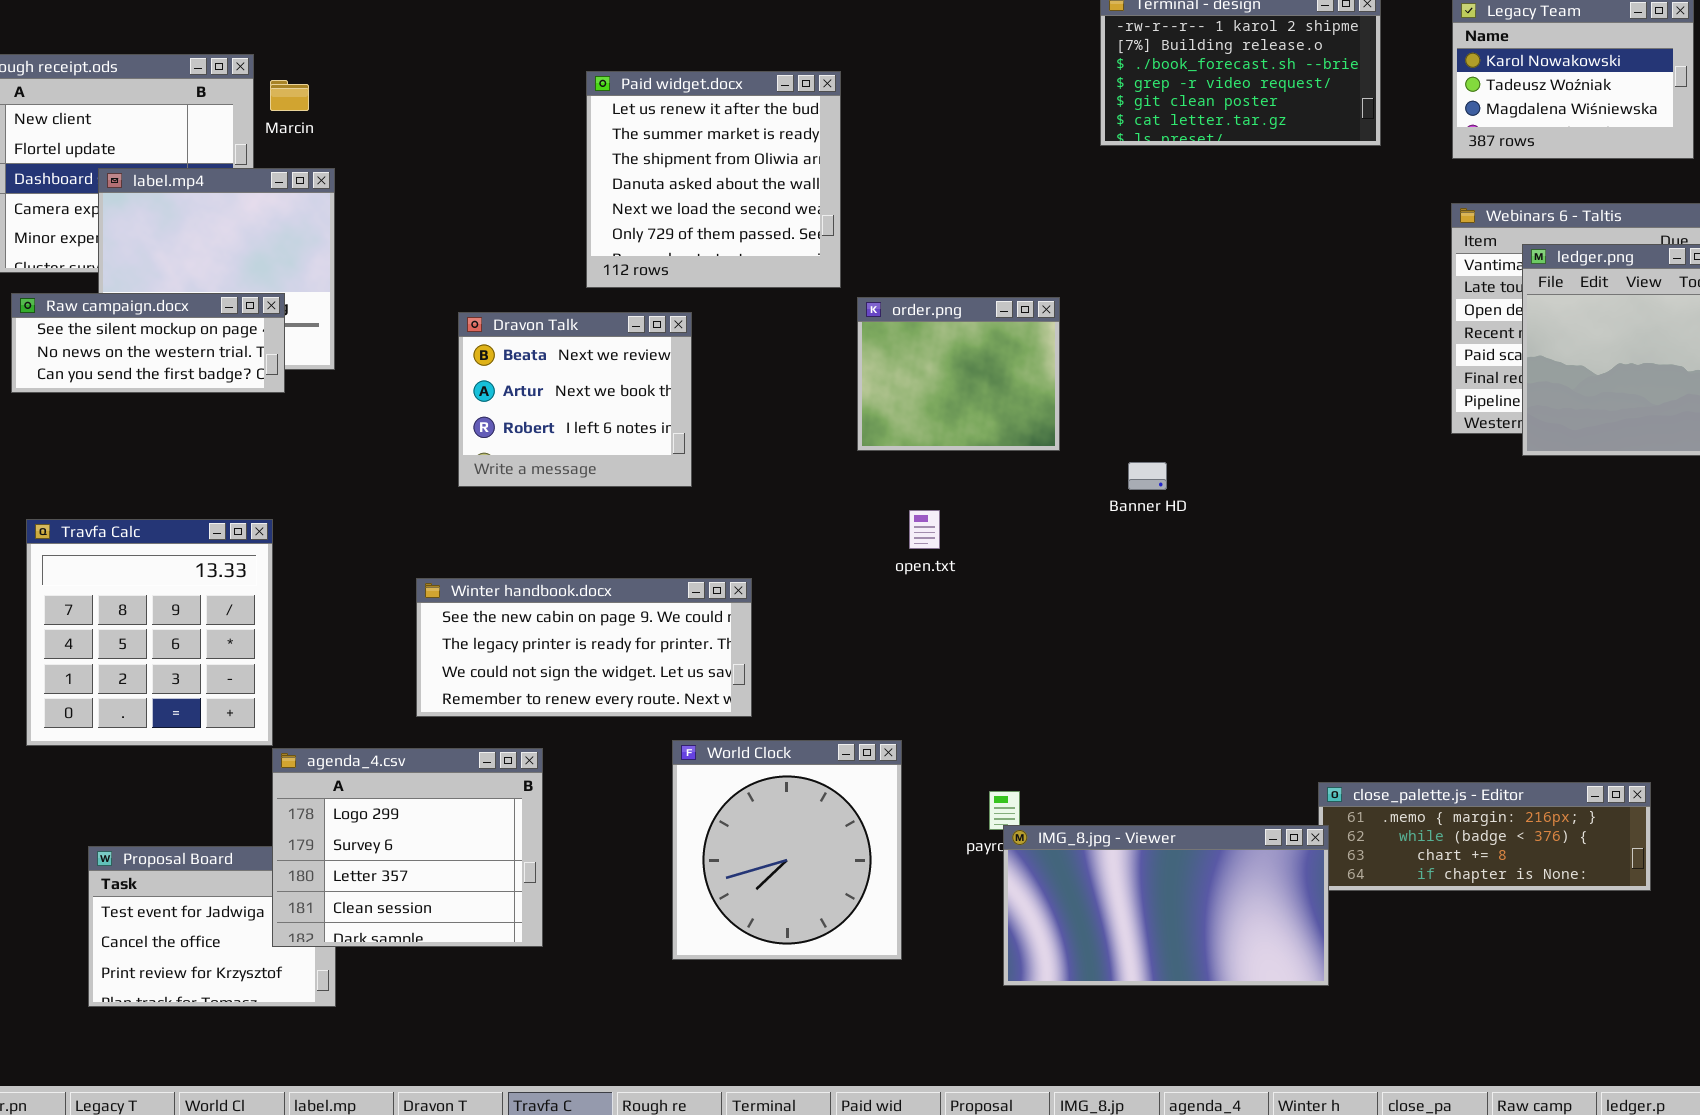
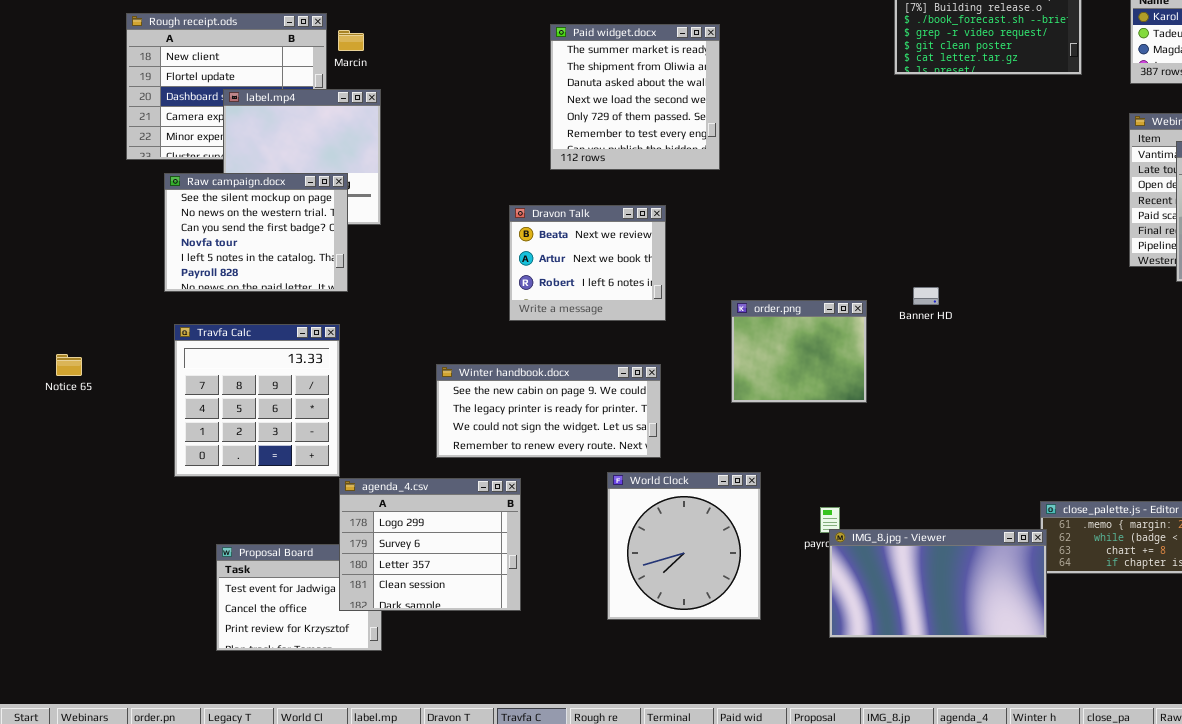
Paid widget.docx: [586,71,841,288] -> [550,24,720,170], scrolled down 1 row
Raw campaign.docx: [11,293,285,393] -> [164,173,348,292], resized
order.png: [857,297,1060,451] -> [731,300,867,403], moved
Dravon Talk: [458,312,692,487] -> [509,205,666,321], moved

